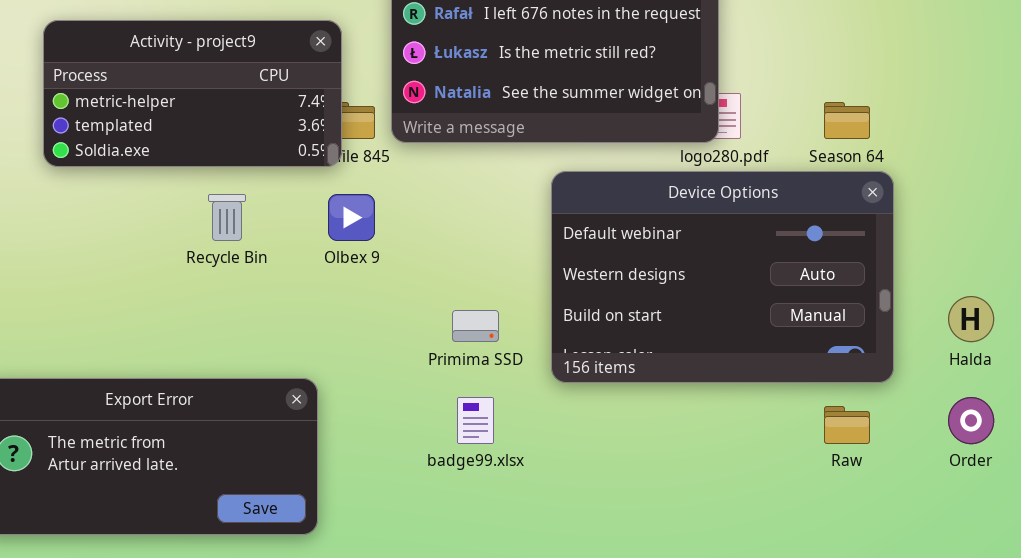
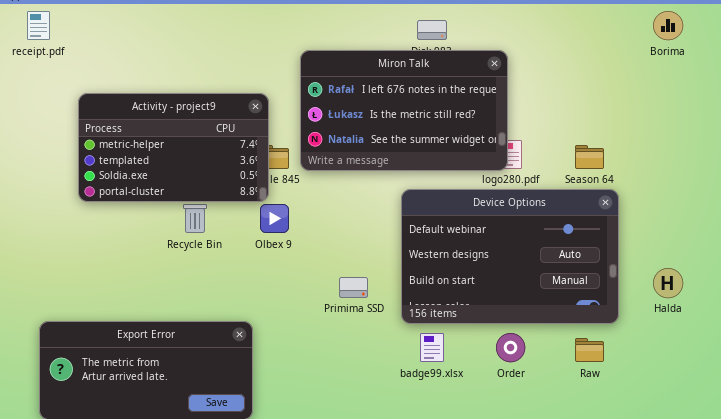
Activity - project9: [43,20,342,167] -> [78,93,269,202], resized
badge99.xlsx: [457,397,494,444] -> [420,333,444,362], moved
Order: [948,397,994,444] -> [496,333,525,362], moved

